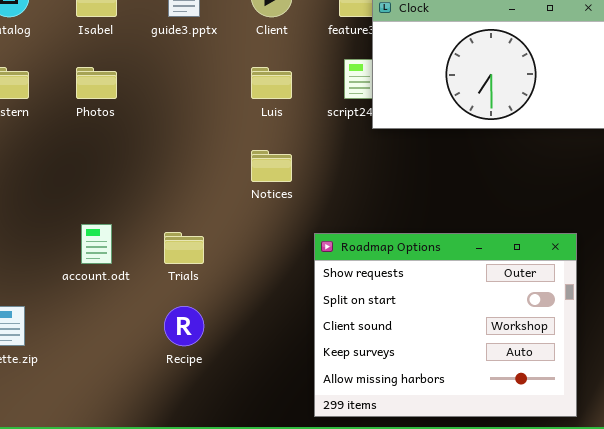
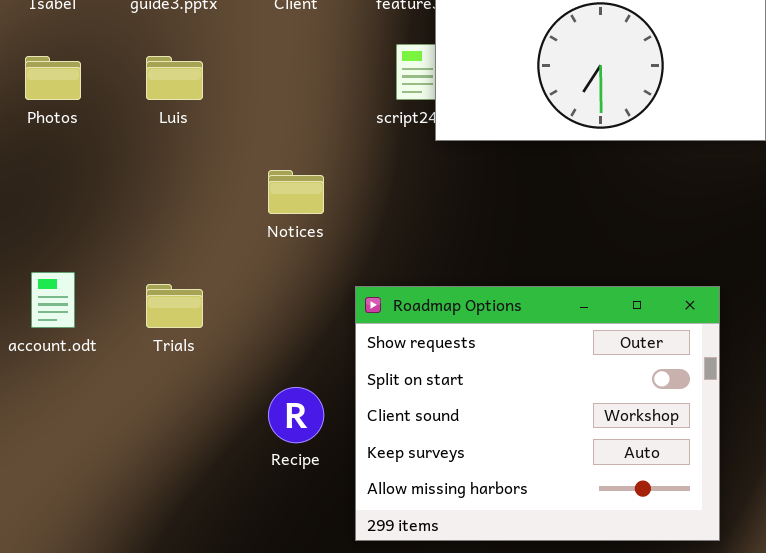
Luis: [251,67,292,99] -> [146,56,203,100], moved
Recipe: [164,306,204,346] -> [268,387,324,443], moved

